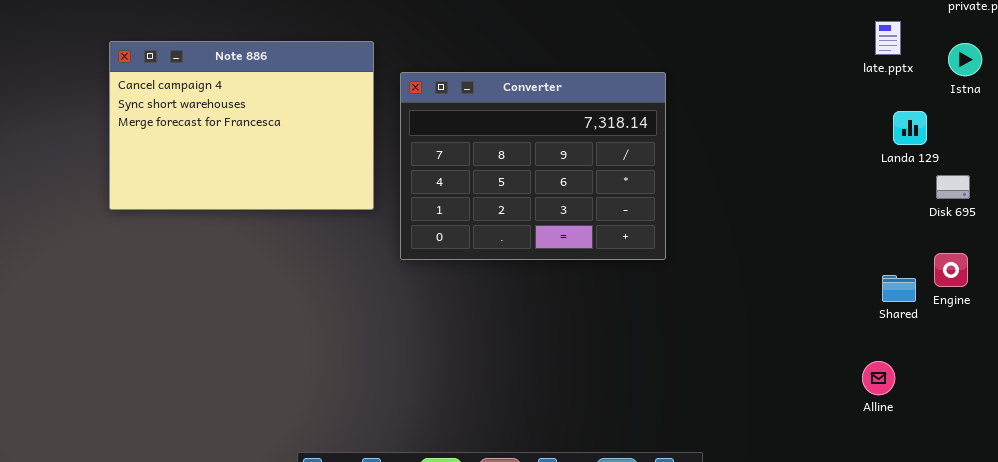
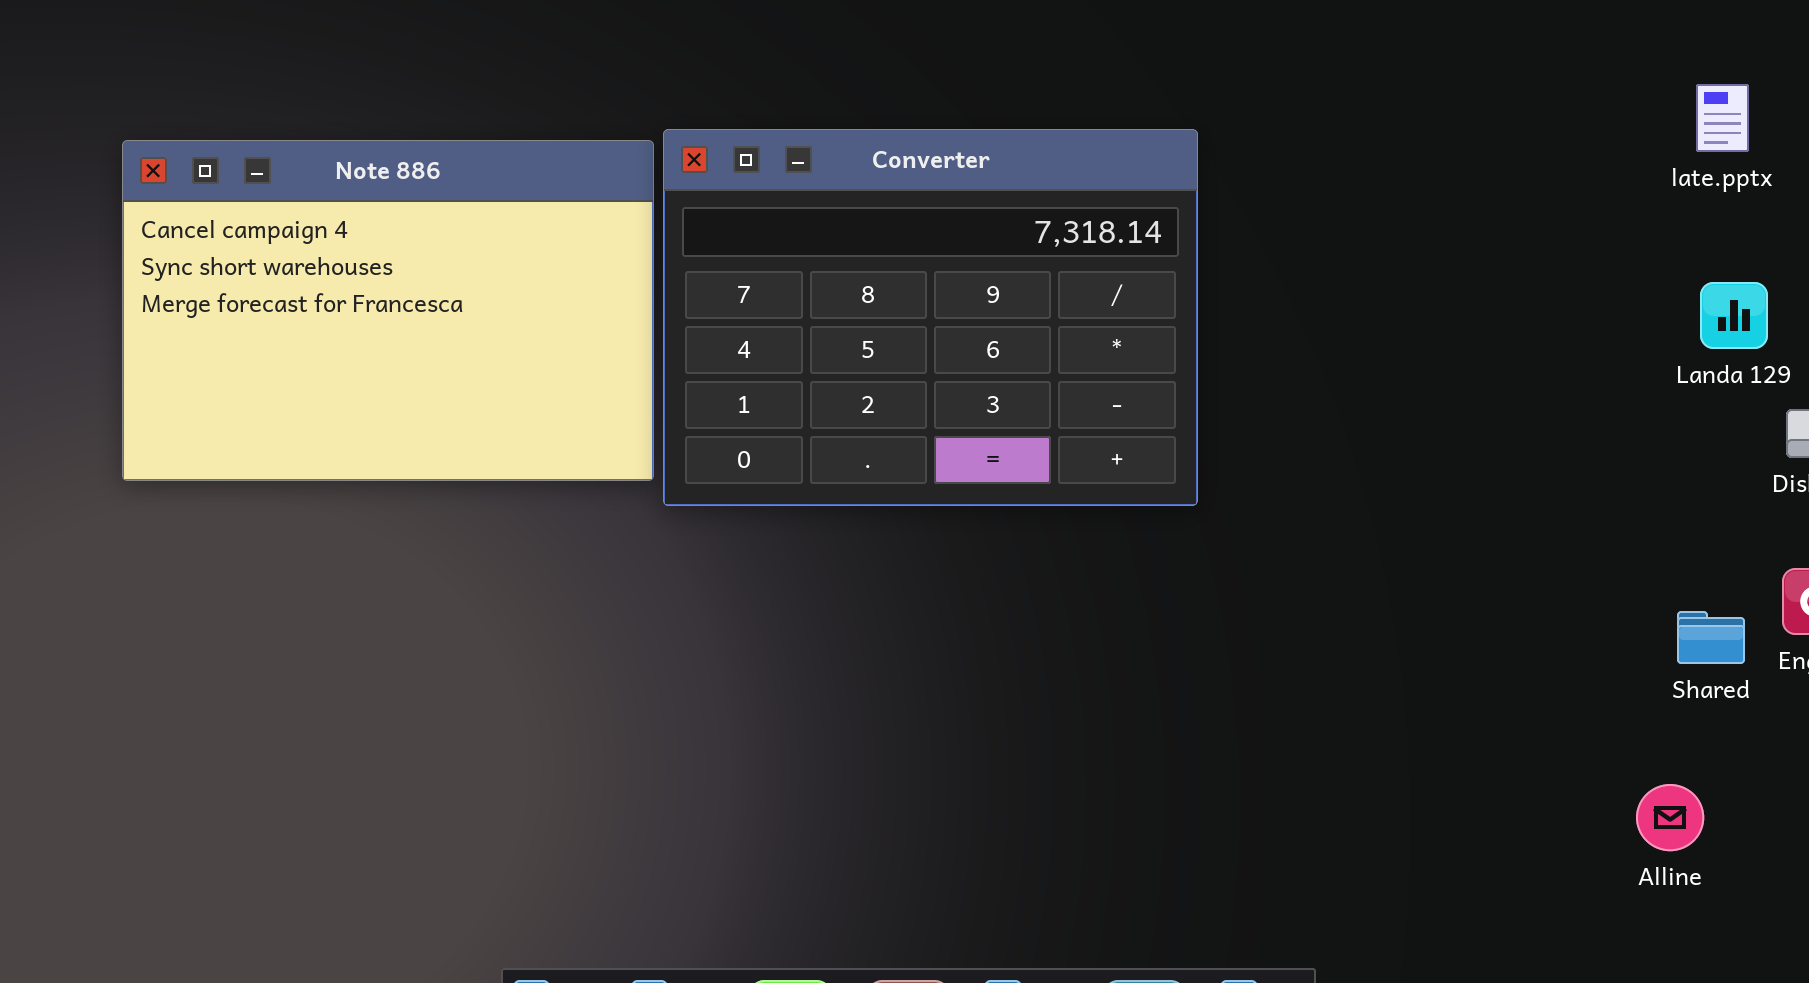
late.pptx: [875,21,901,55] -> [1696,84,1749,152], moved
Converter: [400,72,666,260] -> [663,129,1198,506], moved

